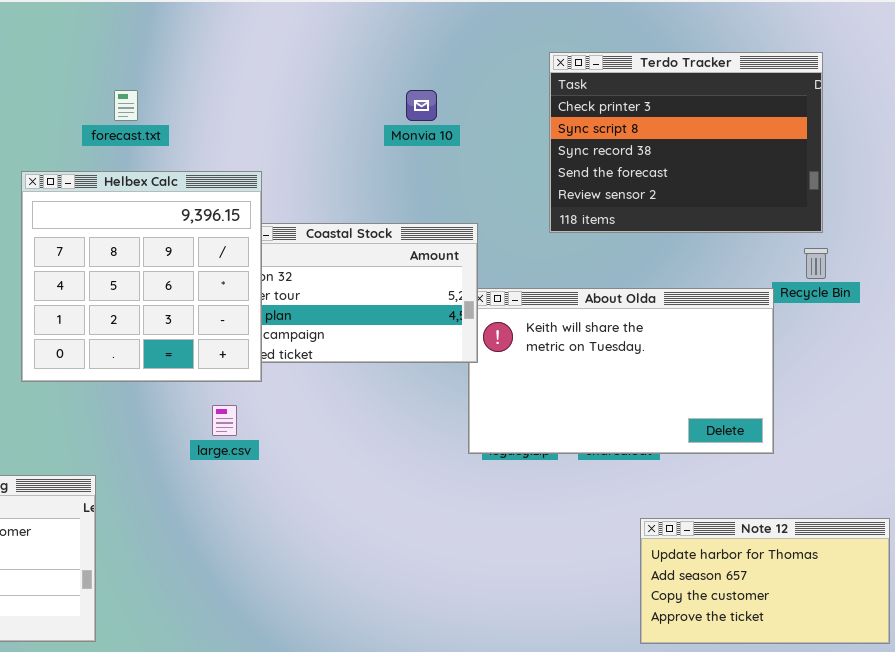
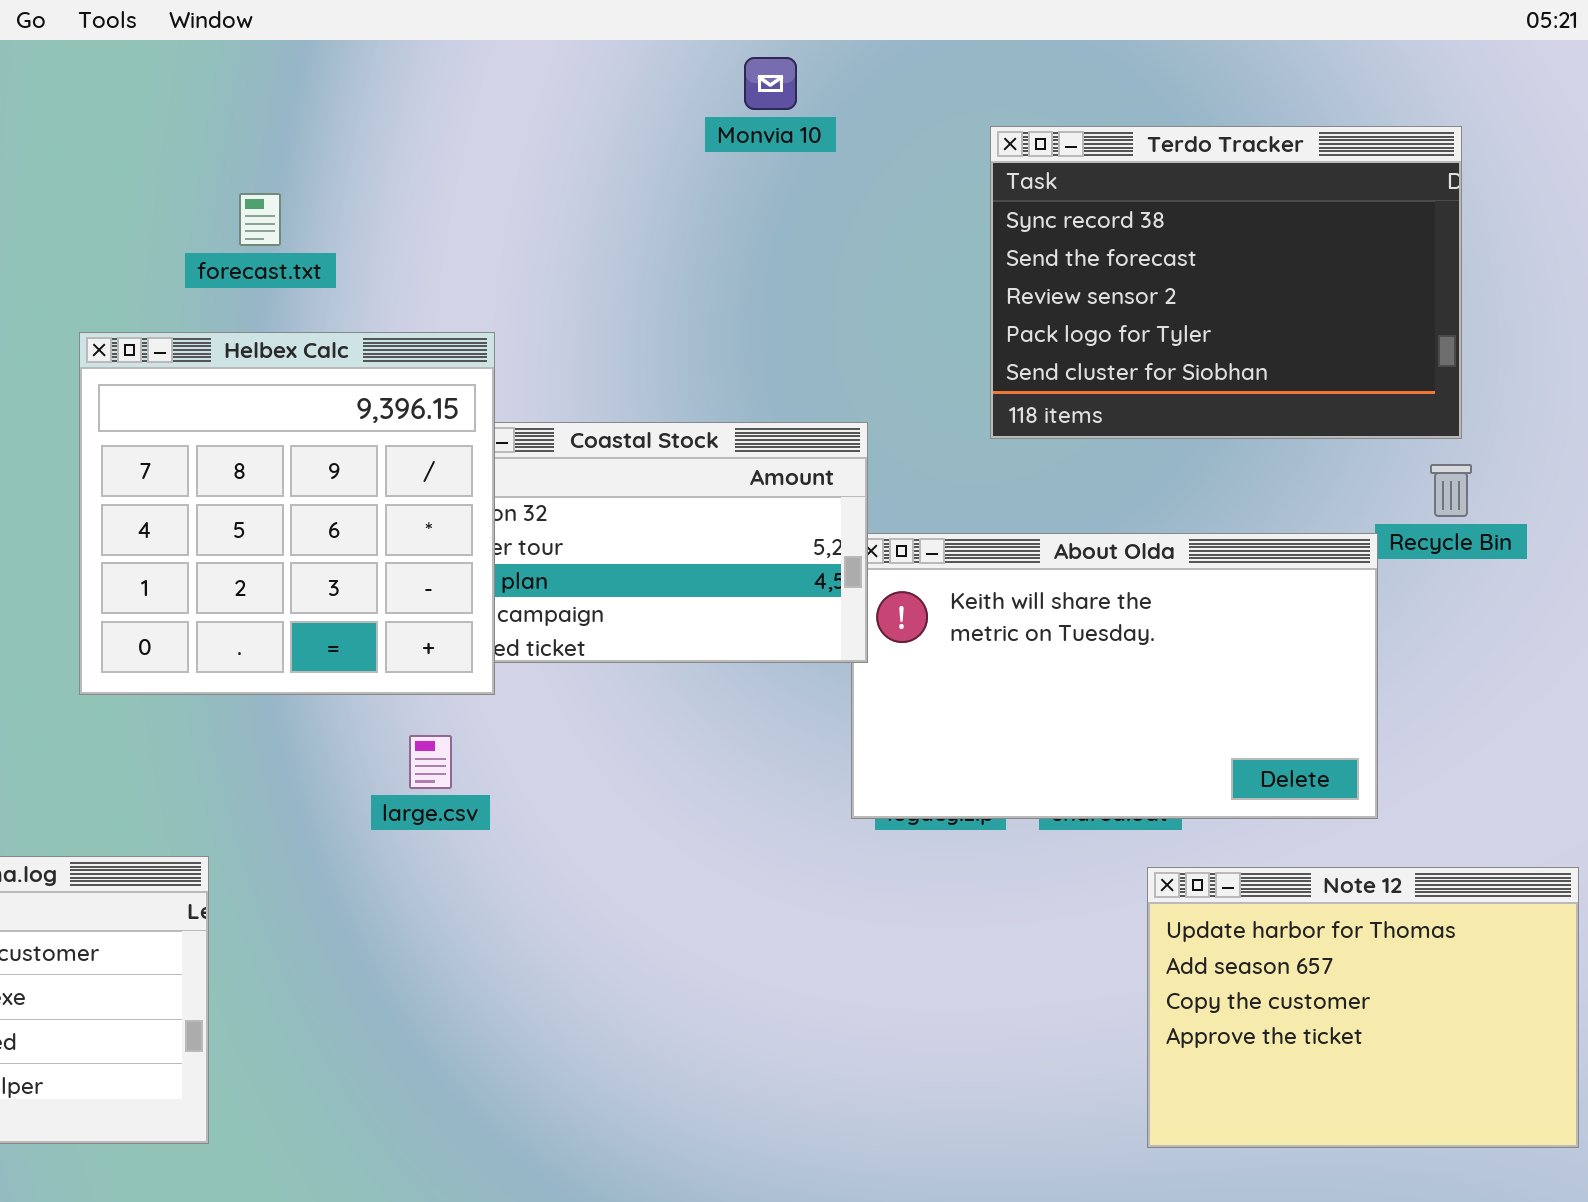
Terdo Tracker: [549,52,823,233] -> [990,126,1462,439], scrolled down 2 rows
Monvia 10: [406,90,437,121] -> [744,57,797,110], moved
Note 12: [640,518,890,644] -> [1147,867,1579,1148], resized

